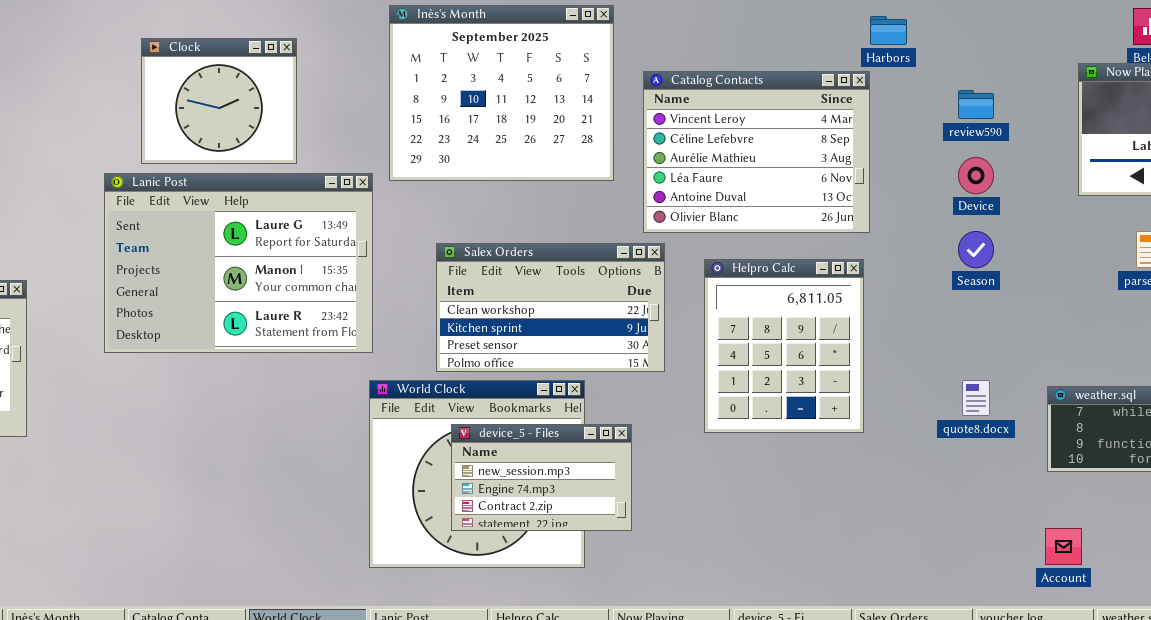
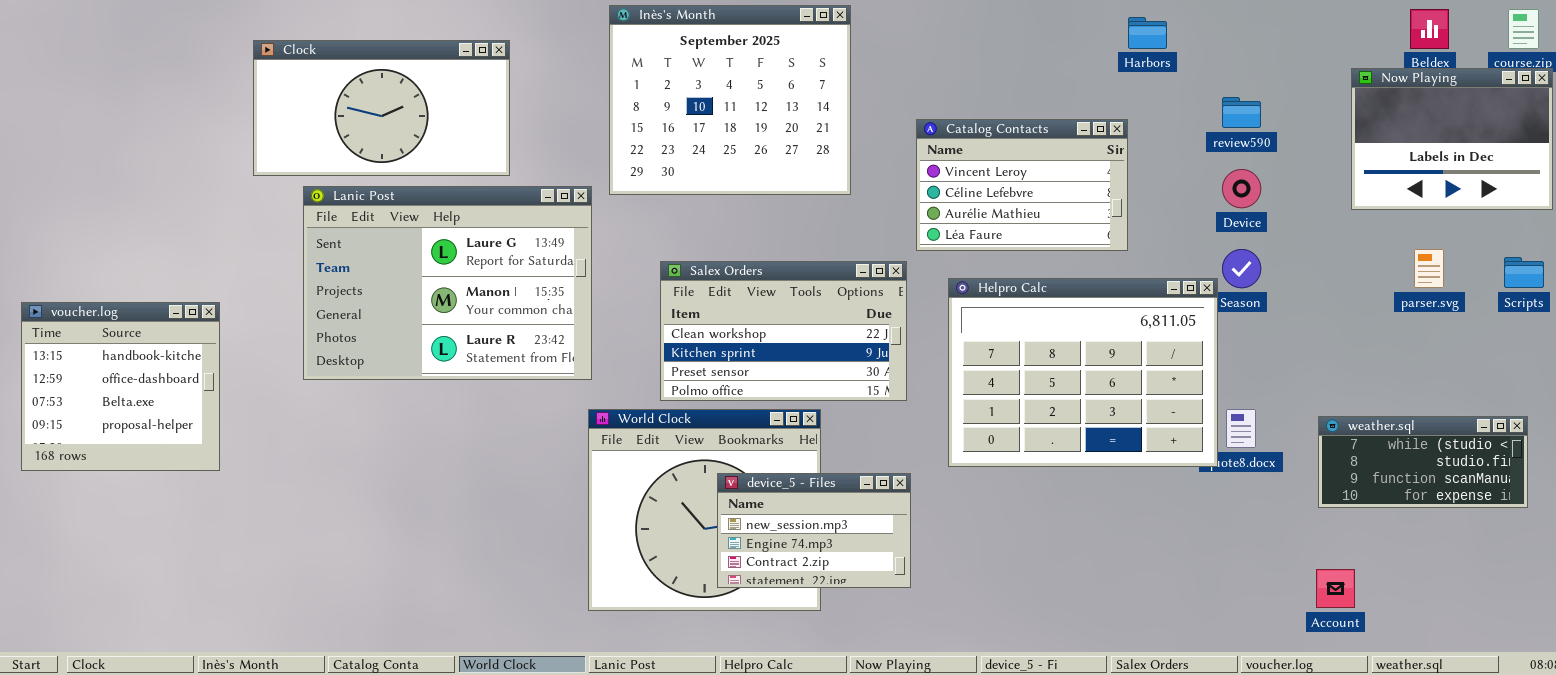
Clock: [141,38,297,164] -> [253,40,510,176], resized
Catalog Contacts: [643,71,870,233] -> [916,119,1128,251], resized
Helpro Calc: [704,259,864,433] -> [948,278,1218,467], resized
device_5 - Files: [451,424,632,531] -> [717,473,911,588], moved

